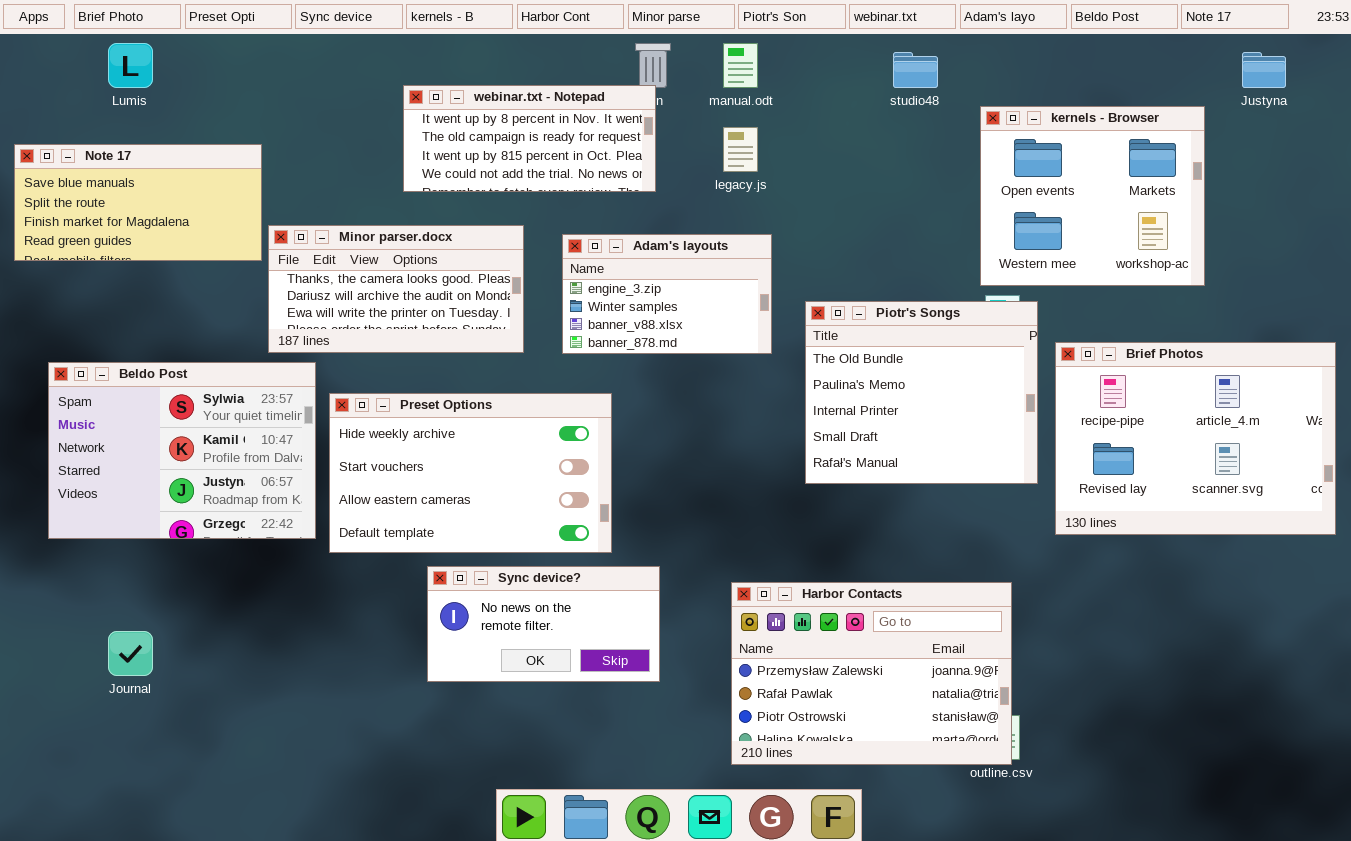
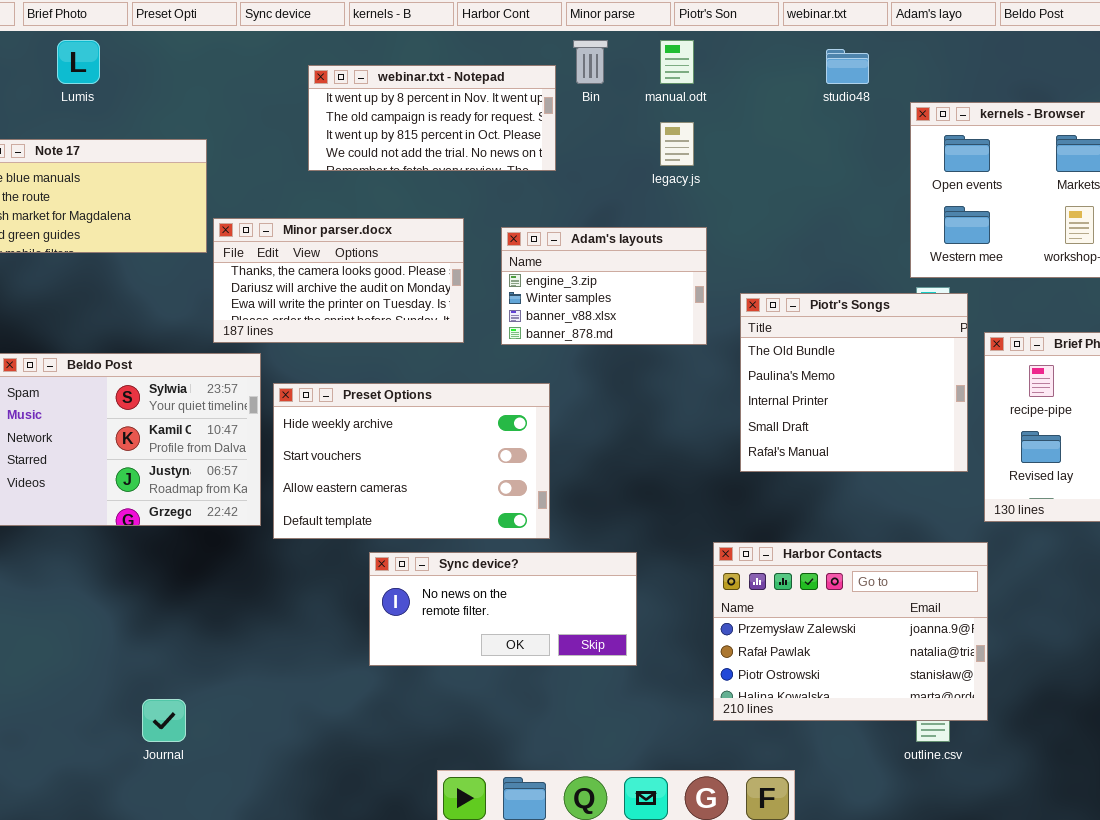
webinar.txt - Notepad: [403,85,656,192] -> [308,65,556,171], moved
Sync device?: [427,566,660,682] -> [369,552,637,666], resized
Harbor Contacts: [731,582,1012,765] -> [713,542,988,721], moved
Journal: [108,631,153,676] -> [142,699,186,742], moved

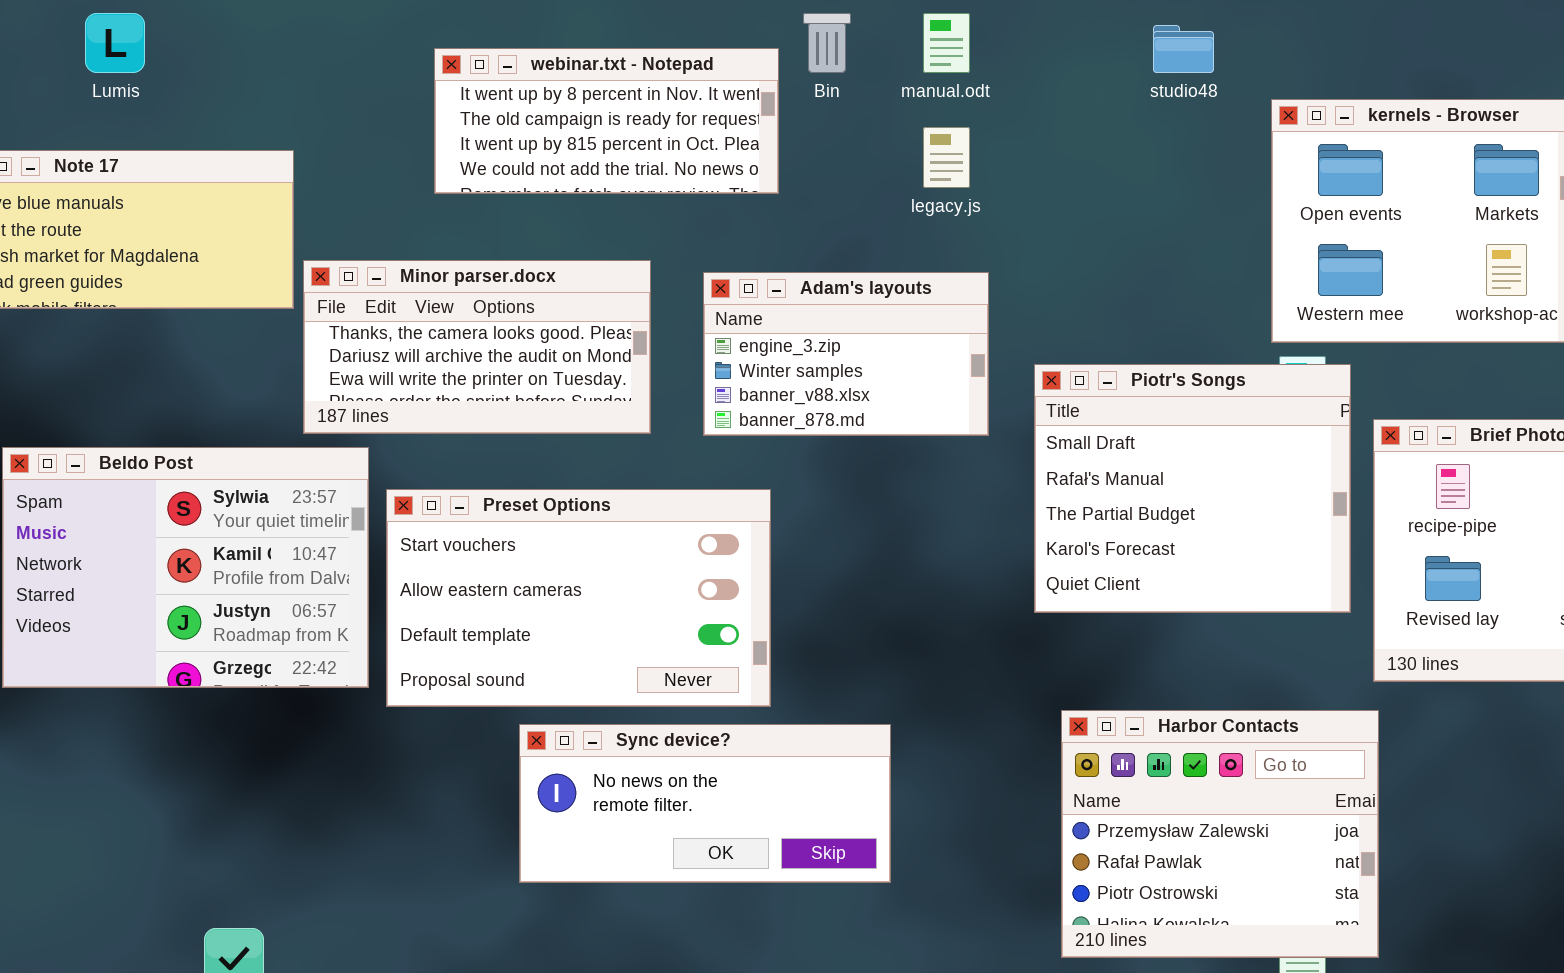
Piotr's Songs: [740,293,968,472] -> [1034,364,1351,613], scrolled down 3 rows
Preset Options: [273,383,550,539] -> [386,489,771,707], scrolled down 1 row
Harbor Contacts: [713,542,988,721] -> [1061,710,1379,958], resized

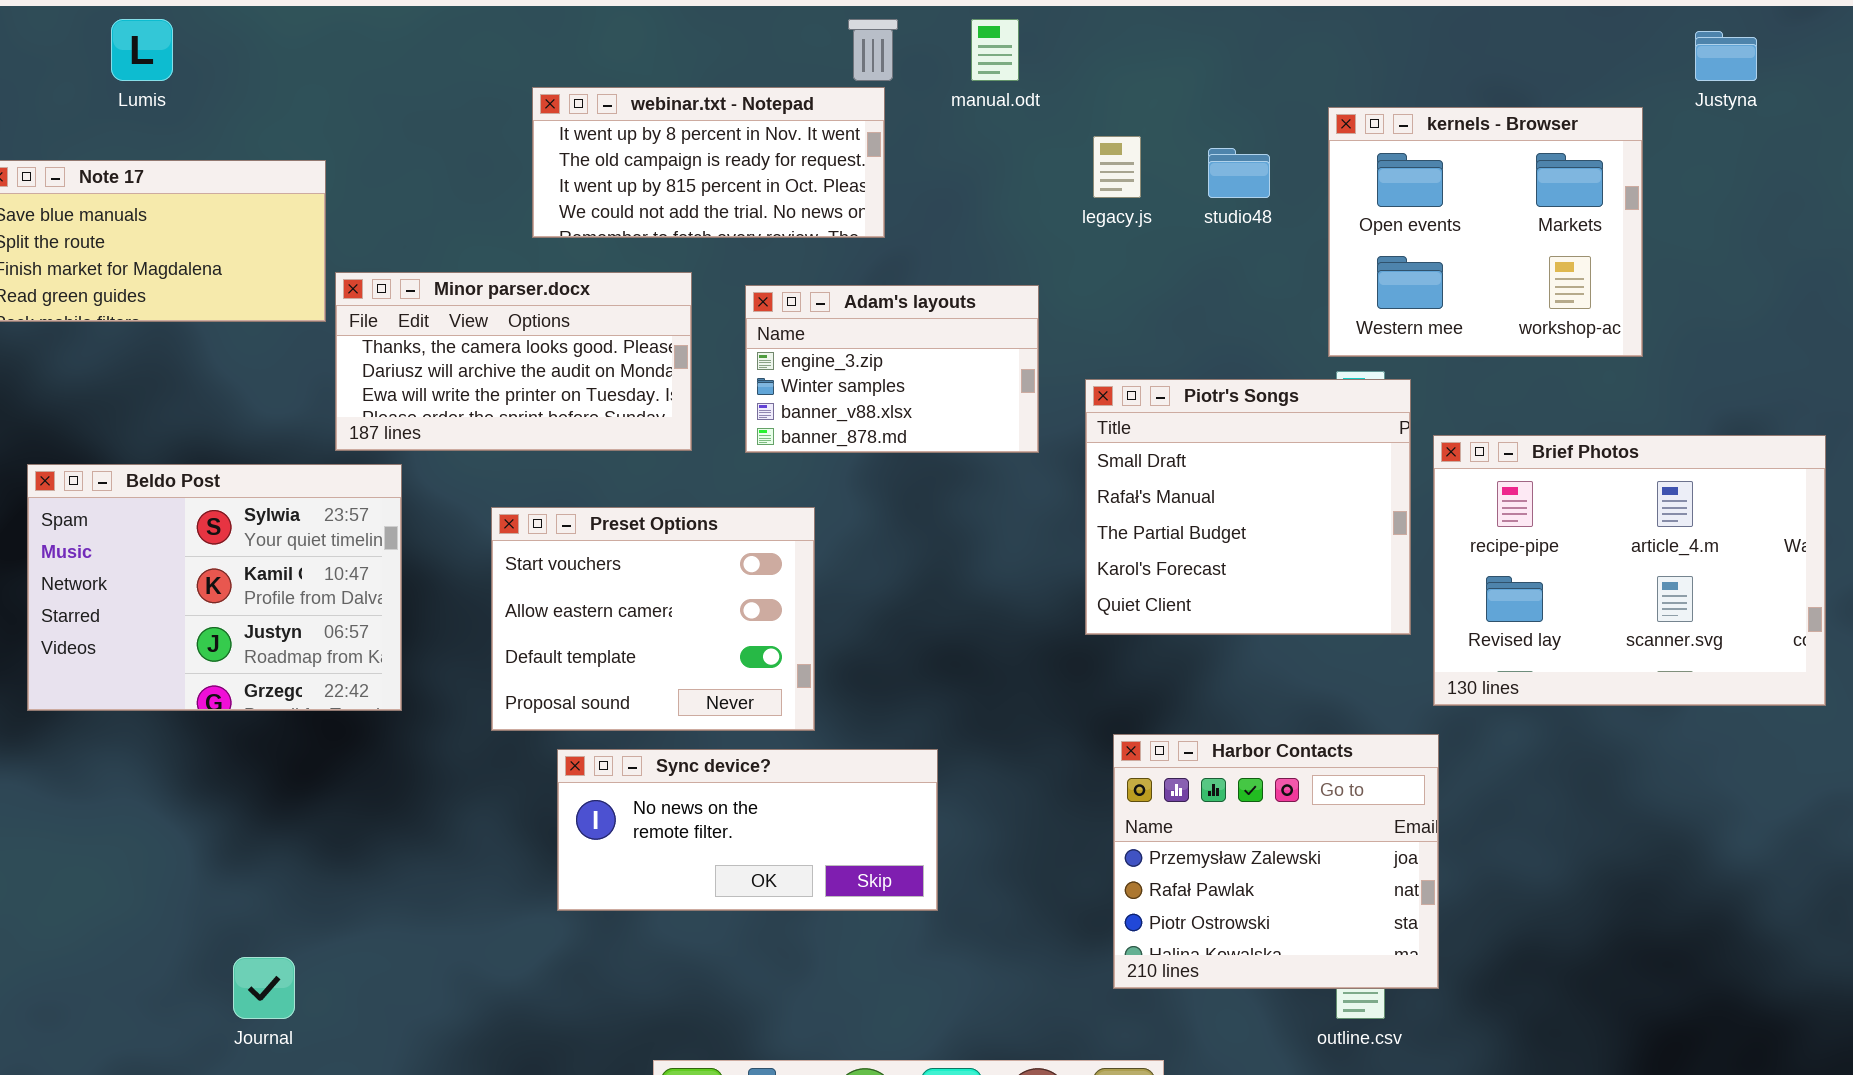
studio48: [1153,25,1214,73] -> [1208,148,1270,198], moved
webinar.txt - Notepad: [434,48,779,194] -> [532,87,885,238], moved
legacy.js: [923,127,970,188] -> [1093,136,1141,198], moved
Preset Options: [386,489,771,707] -> [491,507,815,731], resized

